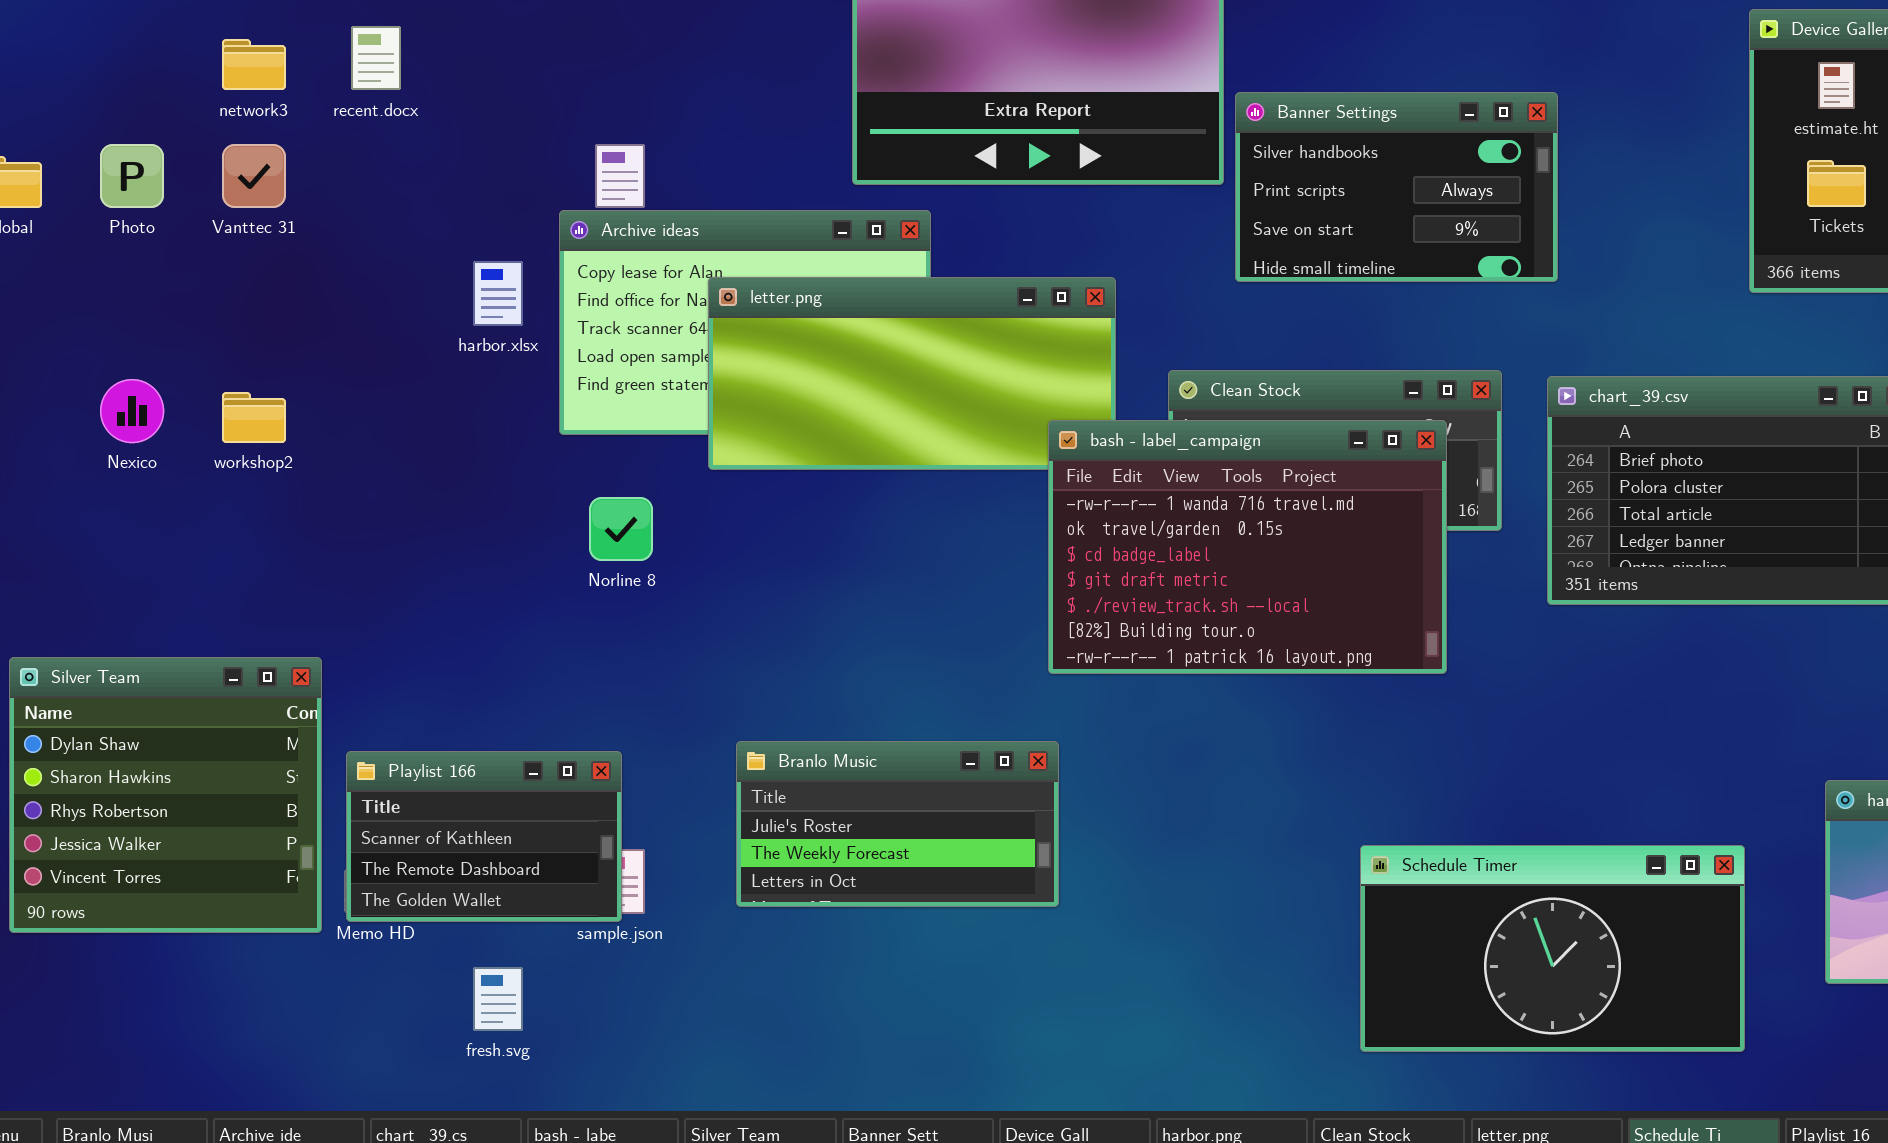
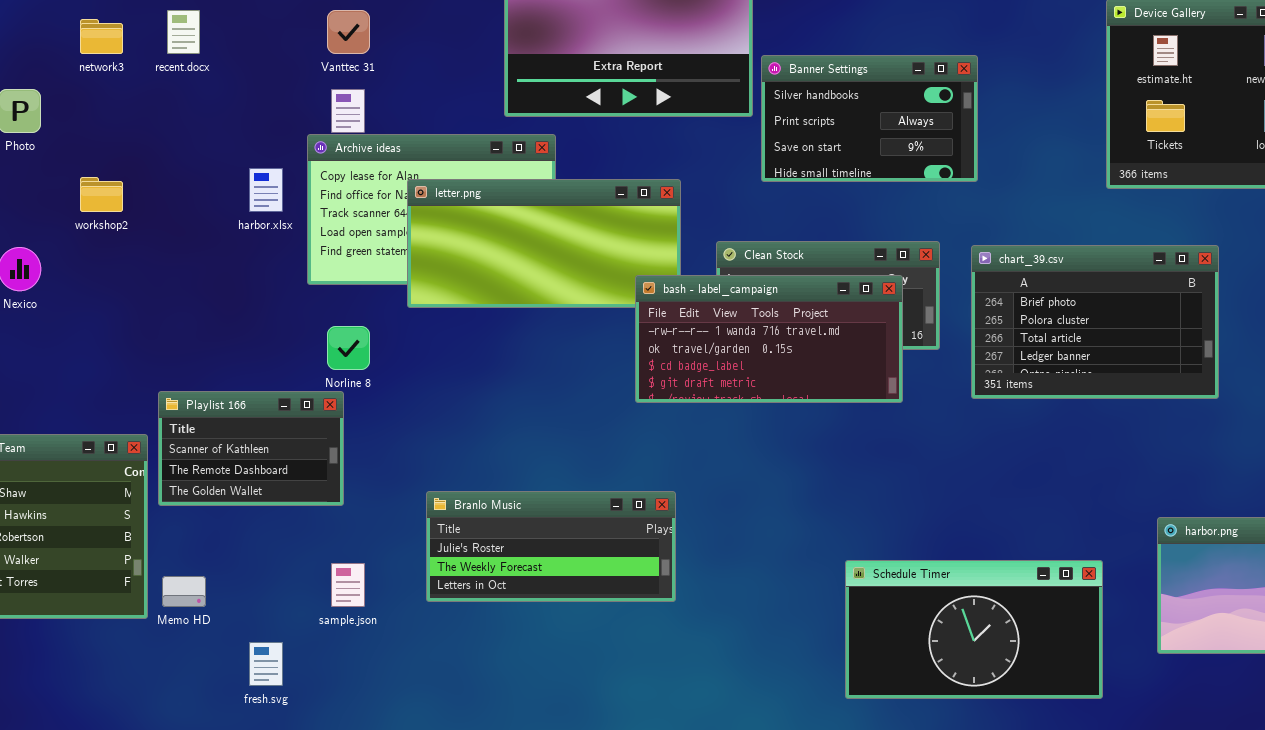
Vanttec 31: [222,144,286,208] -> [327,10,370,54], moved
workshop2: [222,392,286,443] -> [80,177,123,212], moved
bash - label_campaign: [1048,420,1447,674] -> [635,275,903,403], resized
Branlo Music: [736,741,1059,907] -> [426,491,676,602], resized
Playlist 166: [346,751,622,922] -> [158,391,344,506], moved

